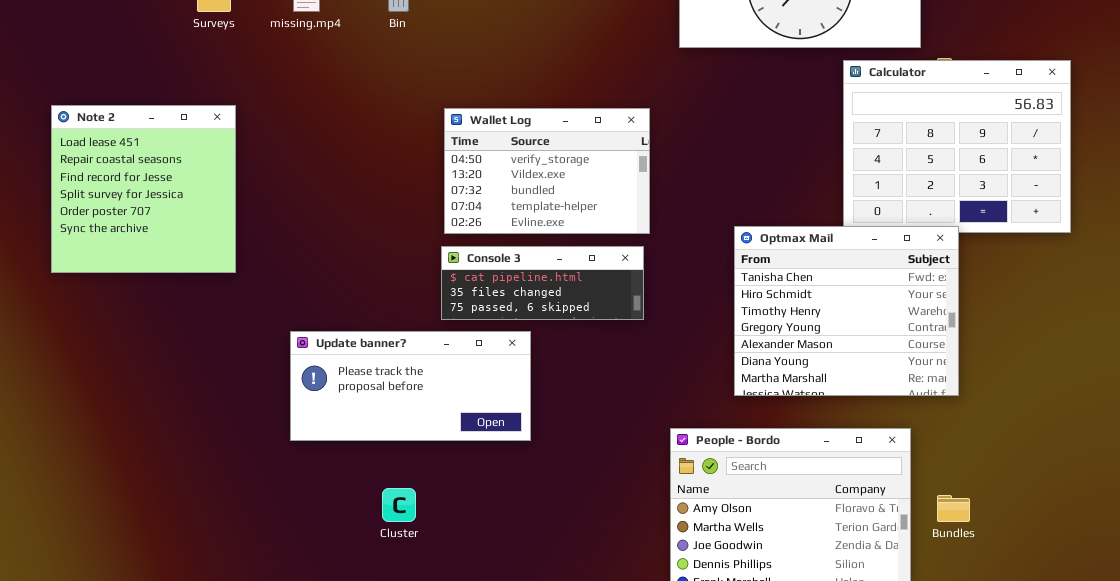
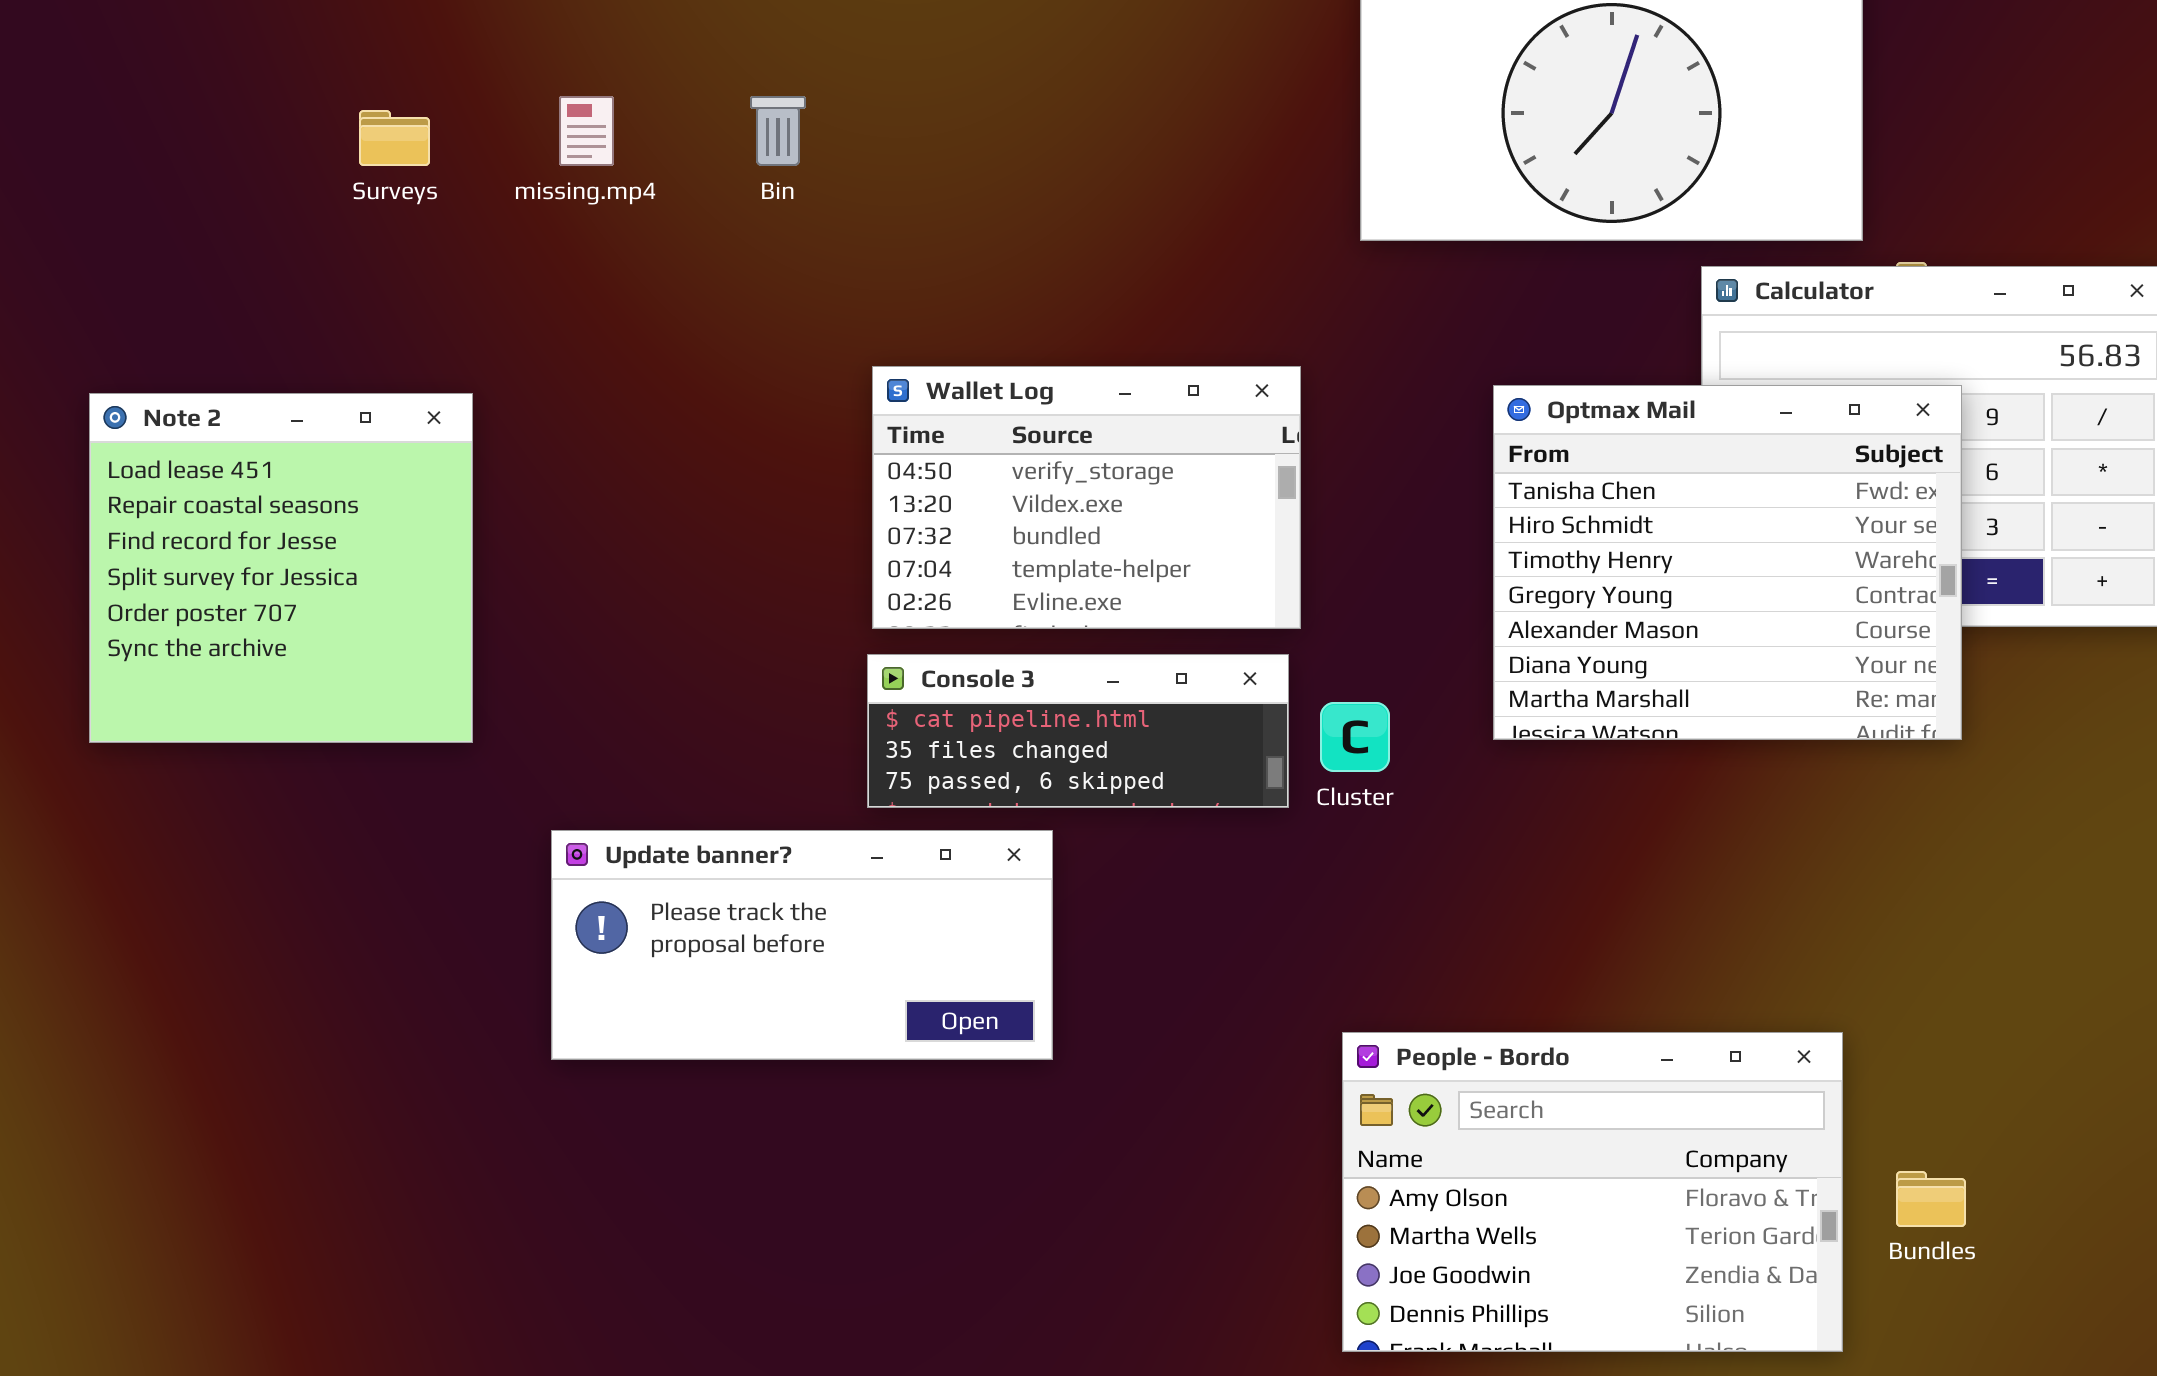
Note 2: [51,105,236,273] -> [89,393,473,743], moved
Optmax Mail: [734,226,959,396] -> [1493,385,1962,740], moved
Cluster: [382,488,416,522] -> [1320,702,1390,772], moved

